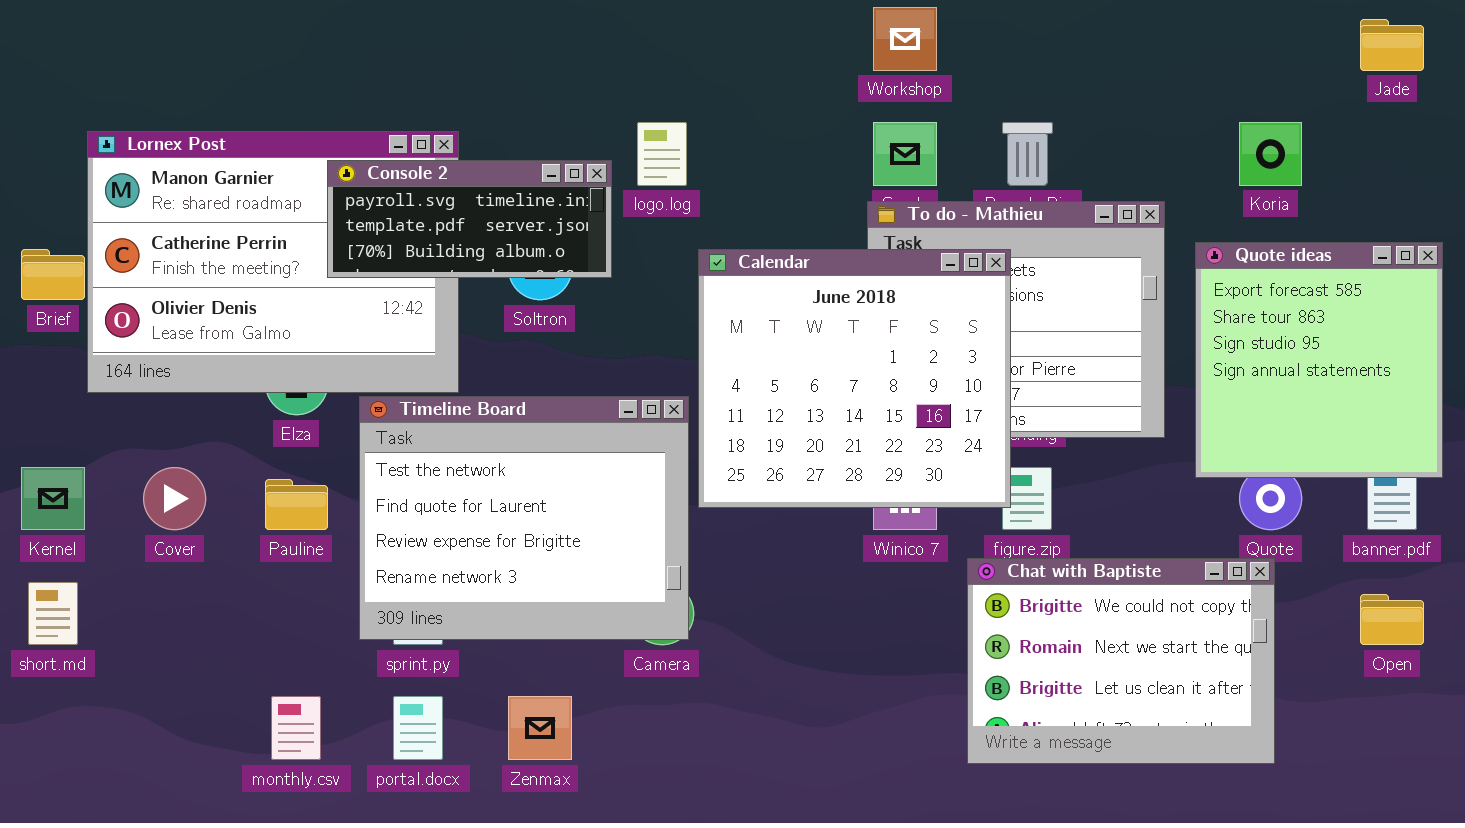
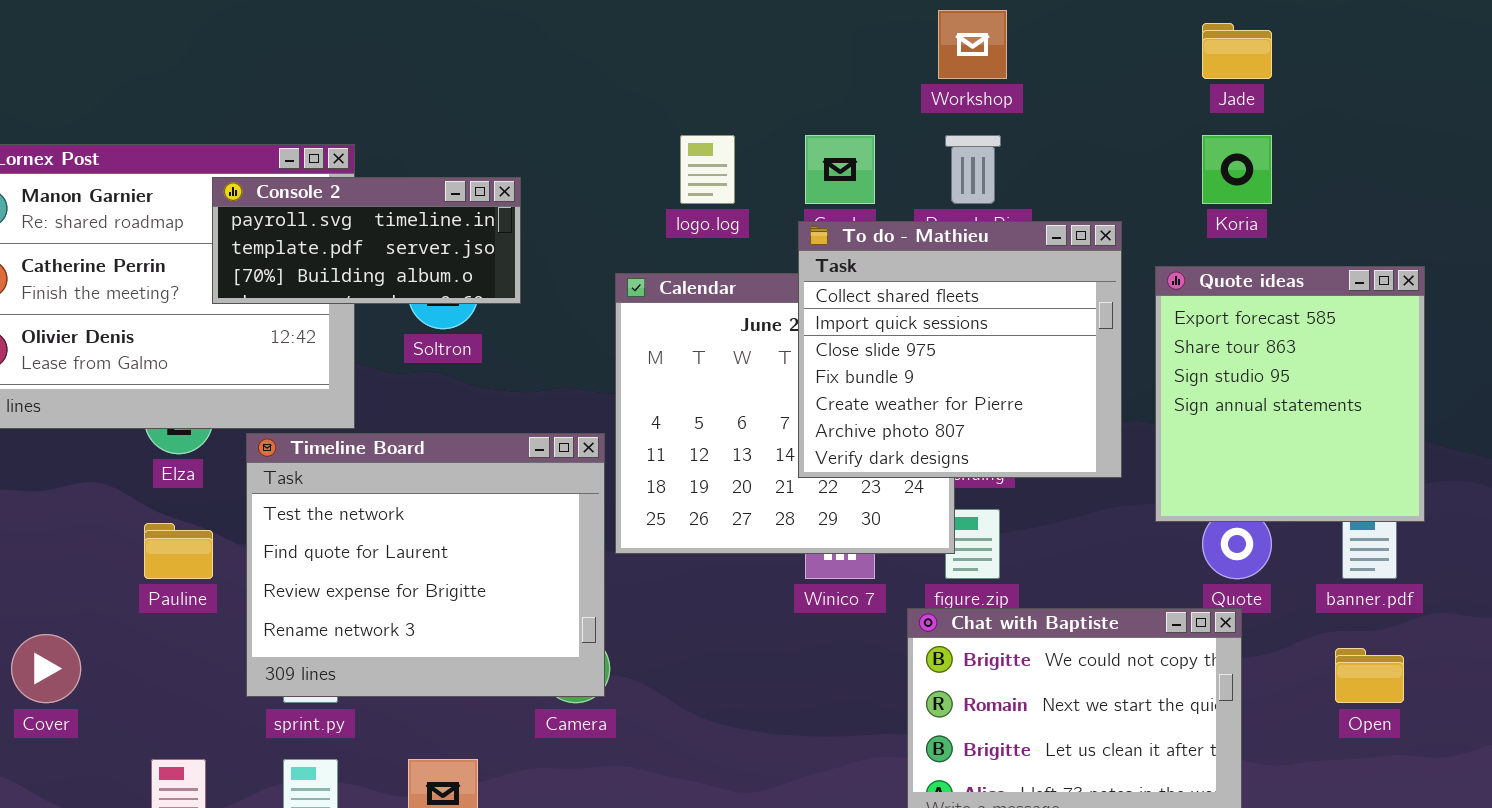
Workshop: [873,7,937,71] -> [938,10,1007,79], moved
Jade: [1360,19,1424,71] -> [1202,23,1272,79], moved
logo.log: [637,122,687,186] -> [680,135,735,204], moved
To do - Mathieu: [867,201,1165,438] -> [798,221,1122,478], raised
Cover: [143,467,206,530] -> [11,634,81,703], moved

